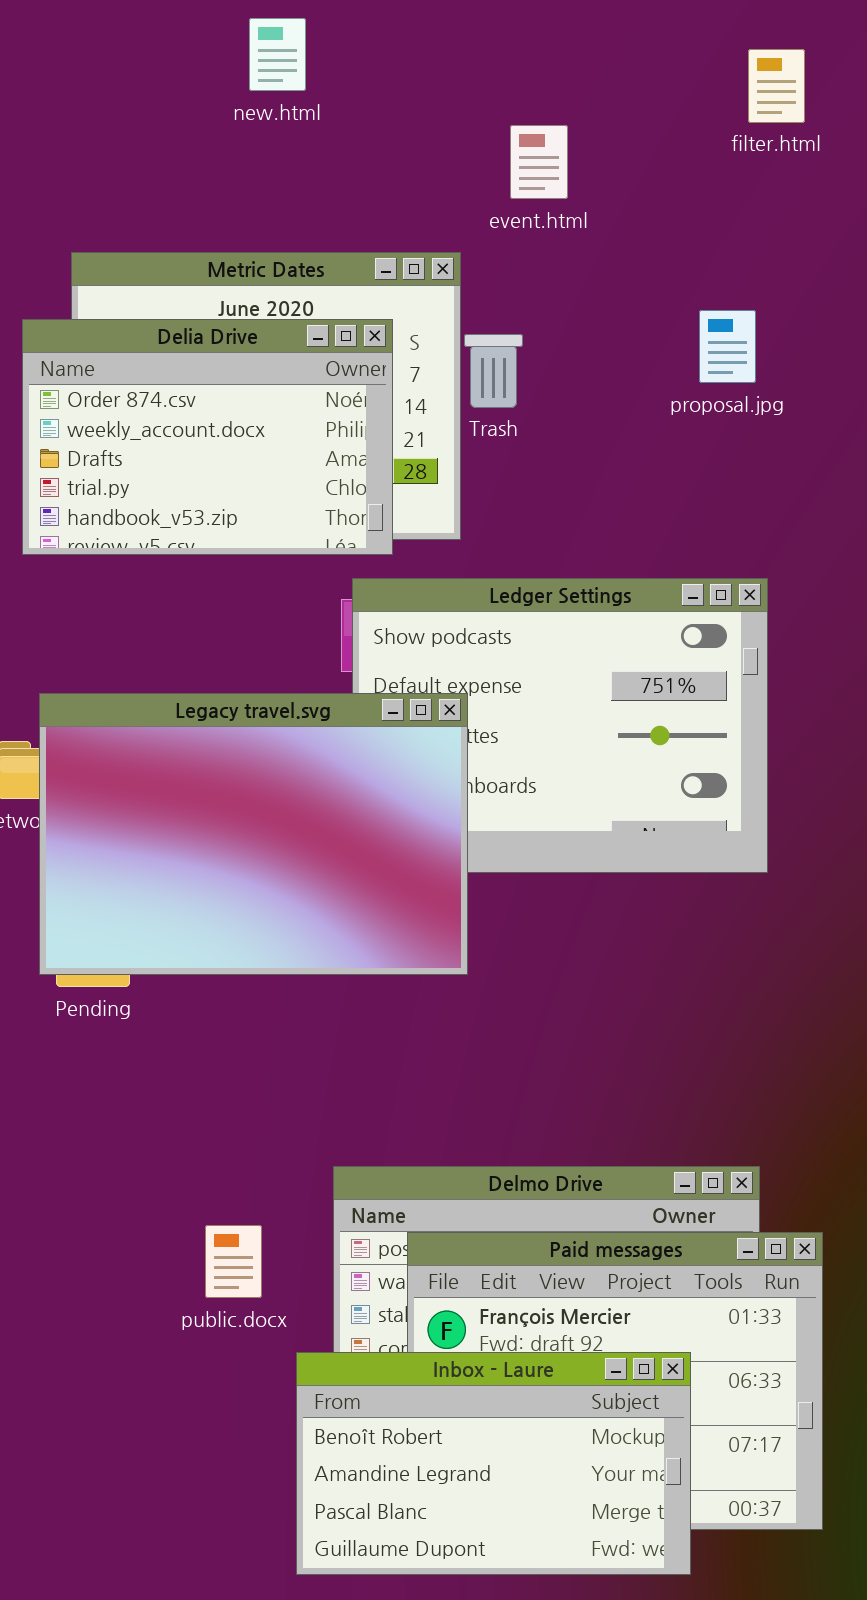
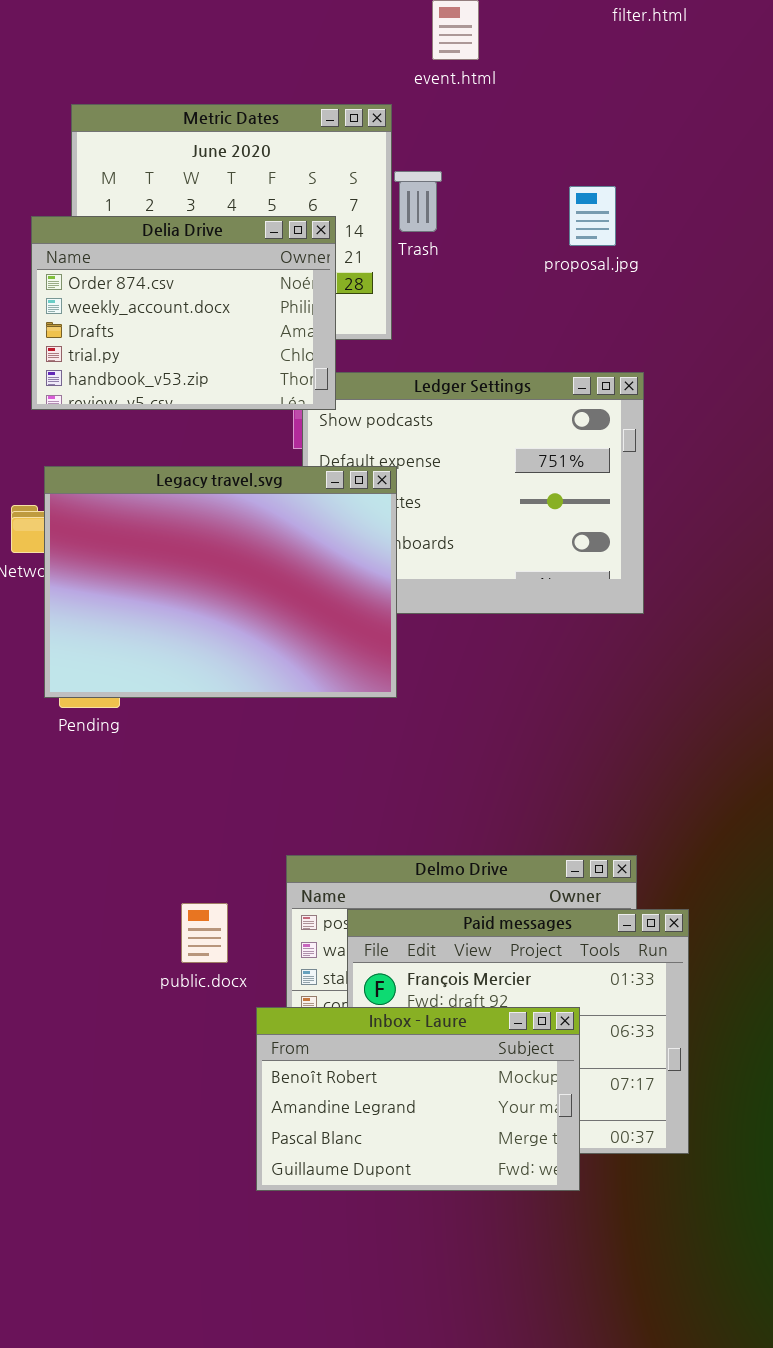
proposal.jpg: [699,310,756,383] -> [569,186,616,246], moved
Delia Drive: [22,319,393,555] -> [31,216,336,410], moved

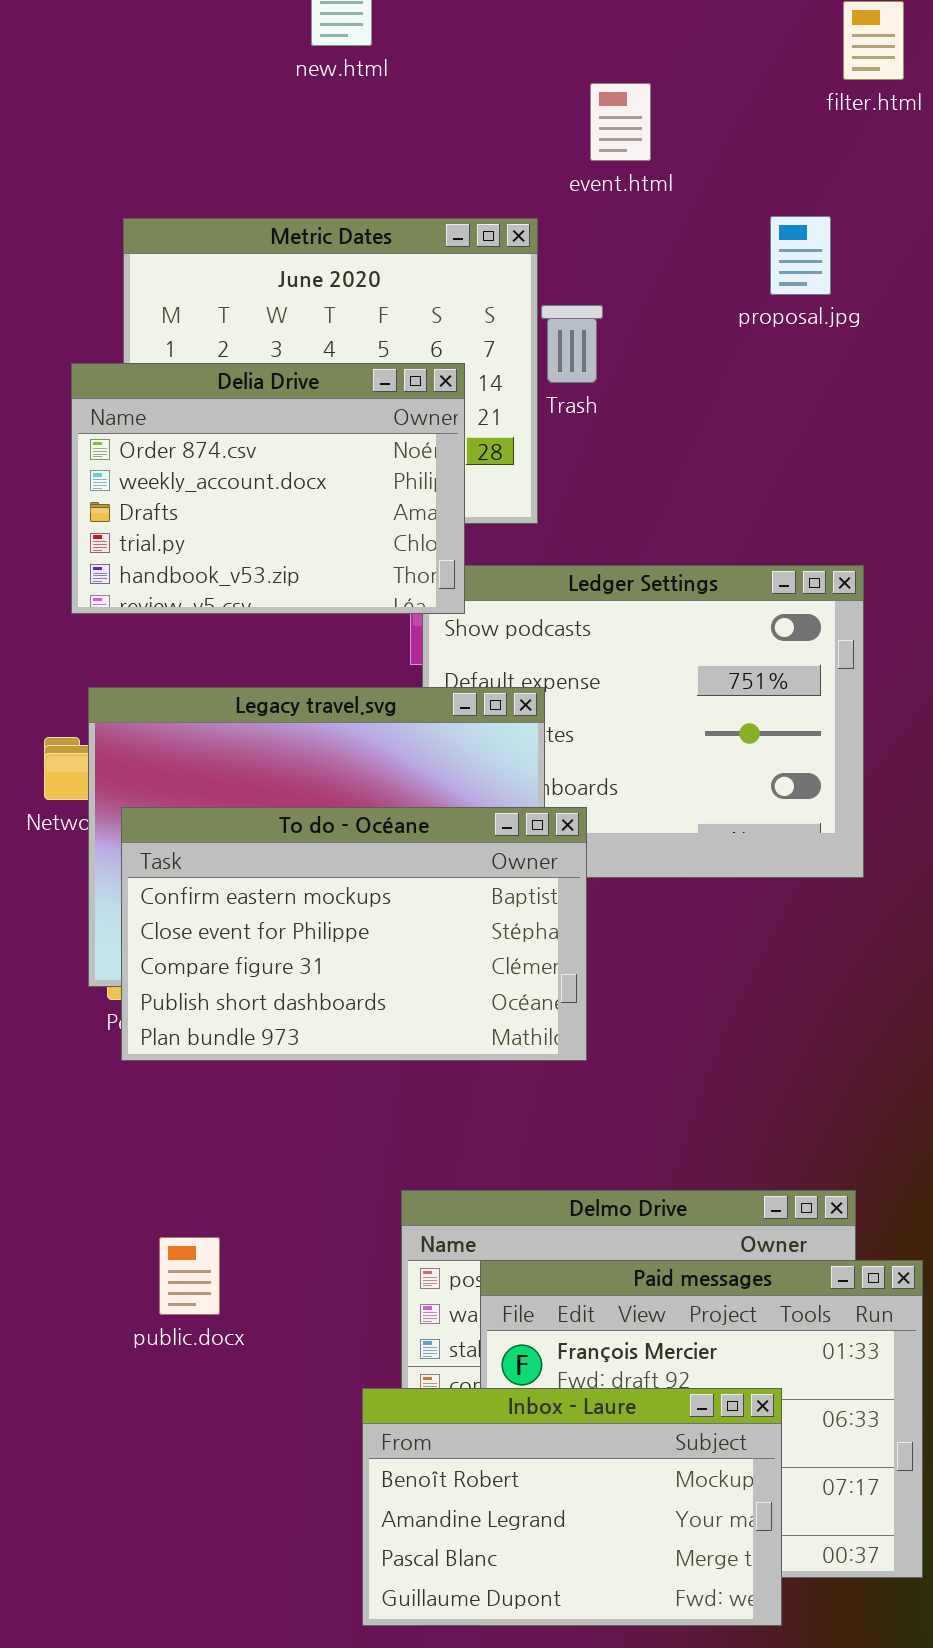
proposal.jpg: [569,186,616,246] -> [770,216,831,295], moved
To do - Océane: none -> [121,807,587,1061], opened
public.docx: [181,903,228,963] -> [159,1237,220,1315], moved

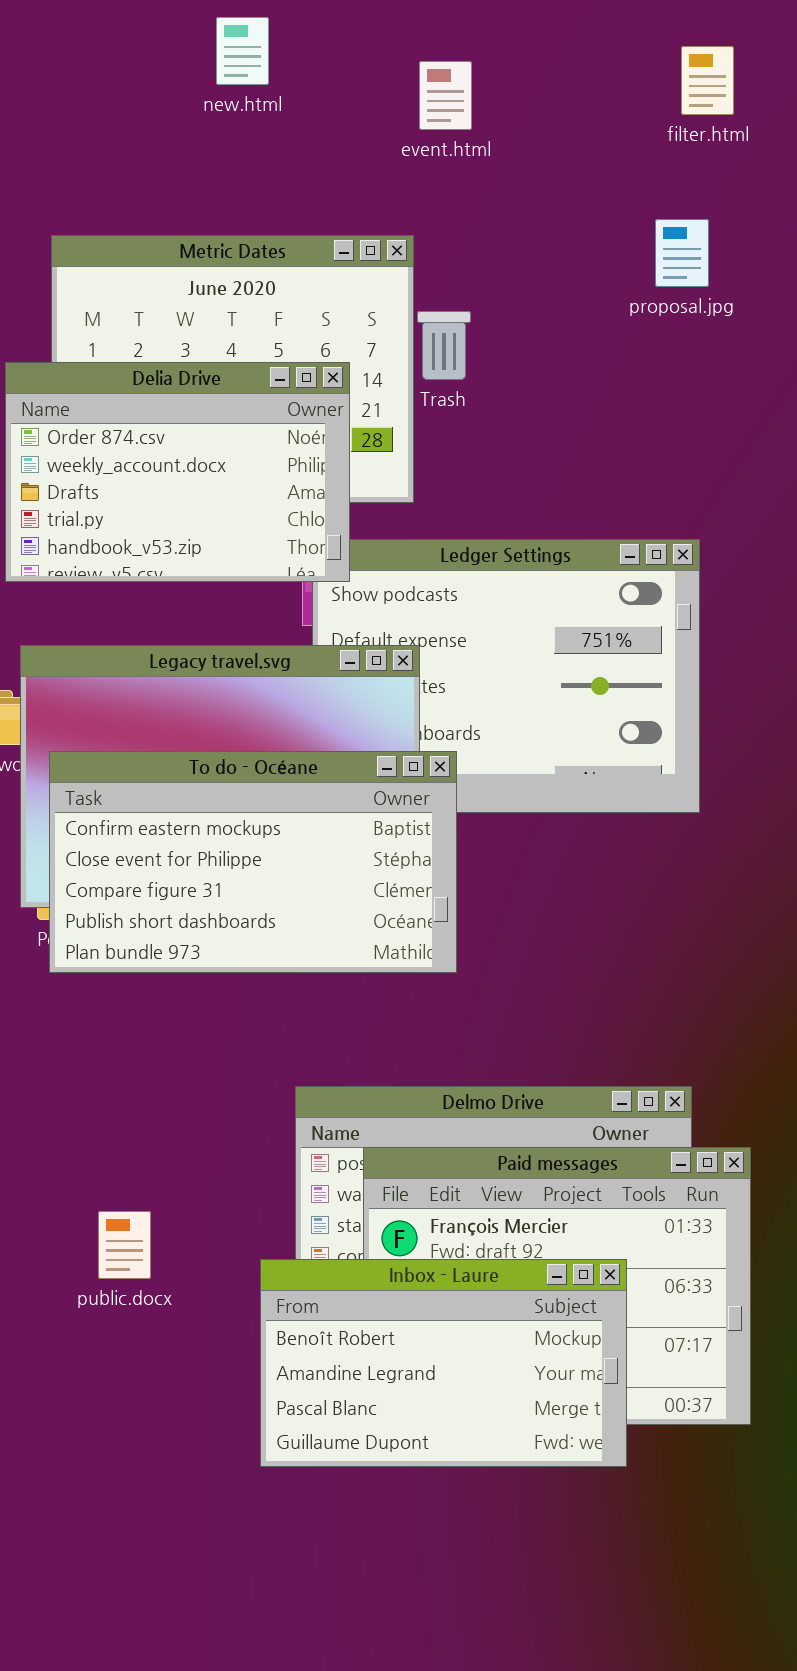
event.html: [590,83,651,161] -> [419,61,472,130], moved
proposal.jpg: [770,216,831,295] -> [655,219,709,287], moved
public.docx: [159,1237,220,1315] -> [98,1211,151,1279], moved

